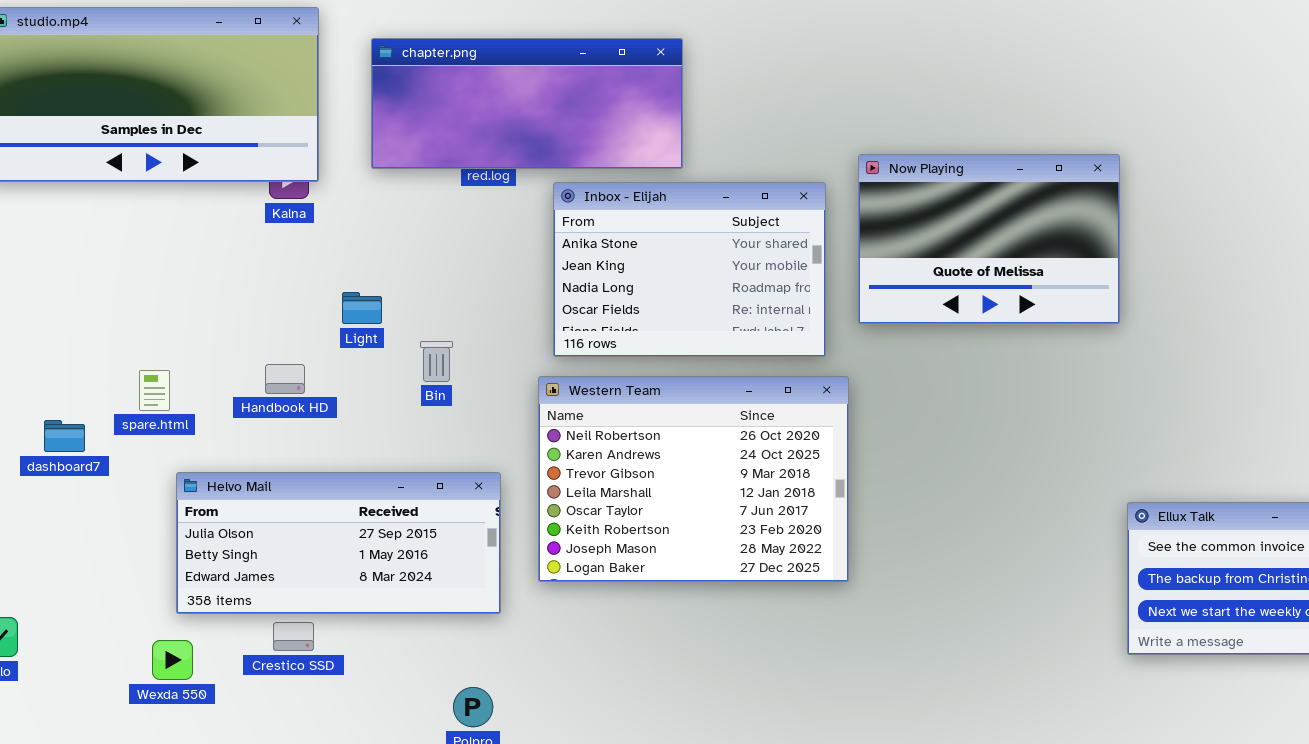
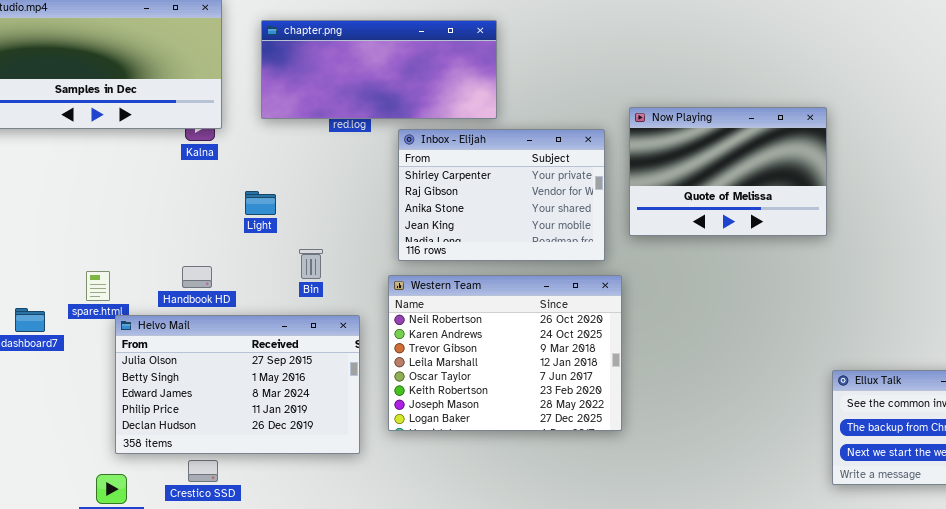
Inbox - Elijah: [553,182,826,357] -> [398,129,605,261], scrolled up 2 rows
Light: [342,292,382,324] -> [245,191,276,215], moved
Helvo Mail: [176,472,501,614] -> [115,315,360,454], resized

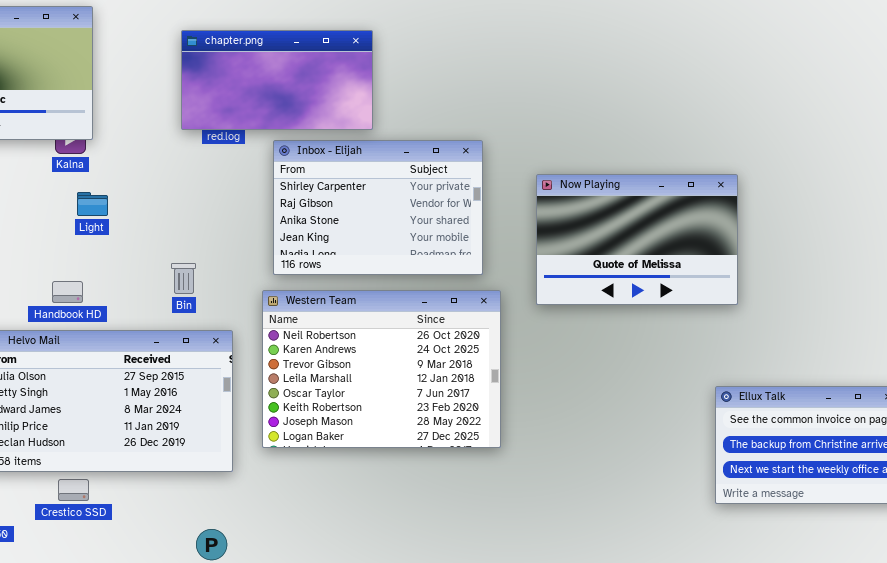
chapter.png: [261,20,497,119] -> [181,30,373,130], resized
Now Playing: [629,107,827,236] -> [536,174,738,305], moved
Light: [245,191,276,215] -> [77,192,108,216], moved

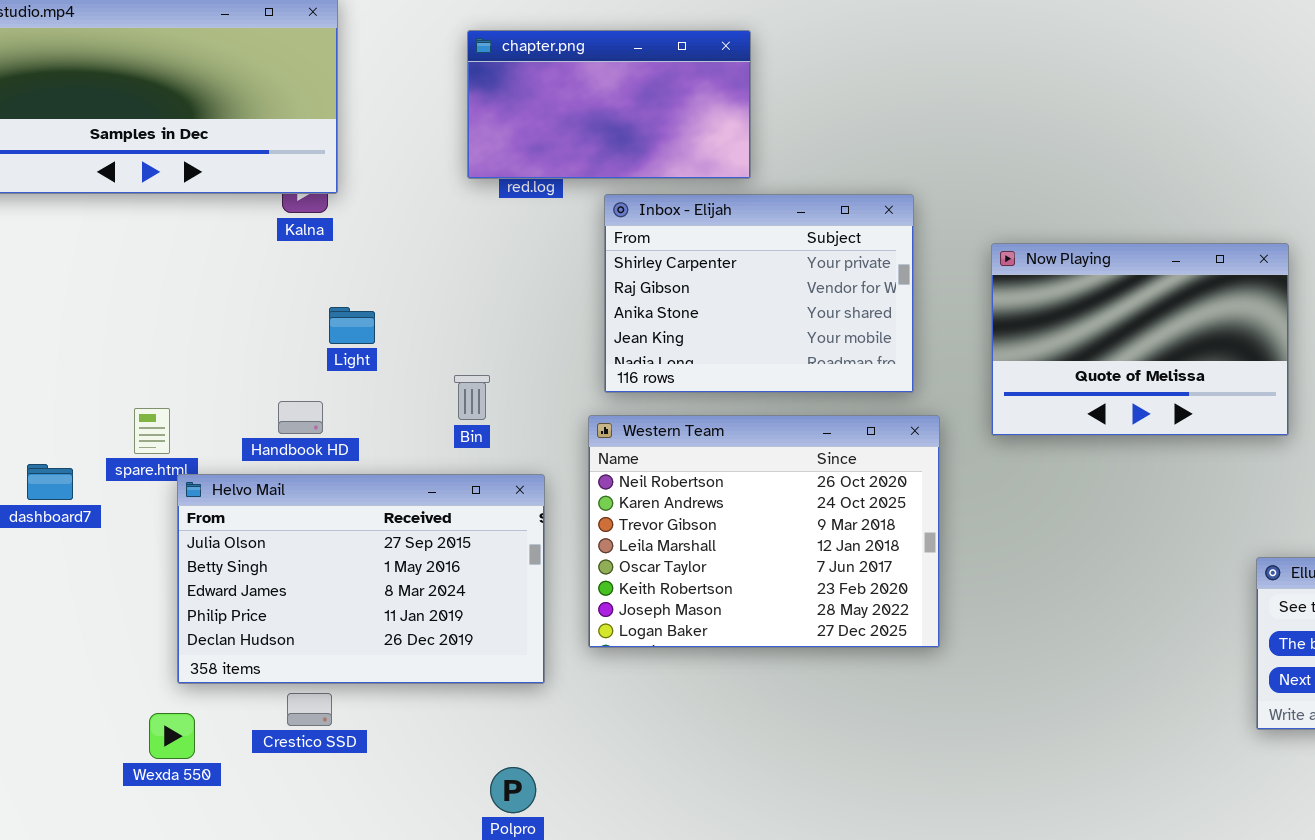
Light: [77,192,108,216] -> [329,307,375,344], moved

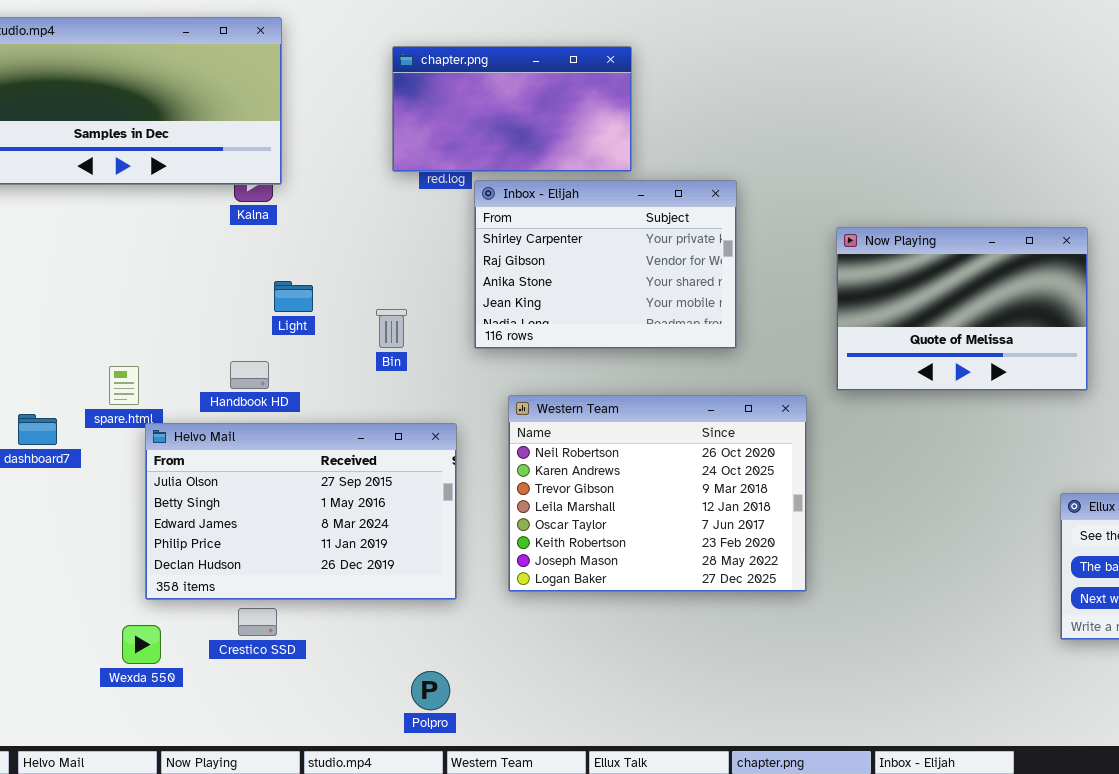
Inbox - Elijah: [604,194,914,393] -> [474,180,737,349], moved
Bin: [454,375,490,420] -> [376,309,407,348], moved
Western Team: [588,415,940,648] -> [508,395,807,592], moved

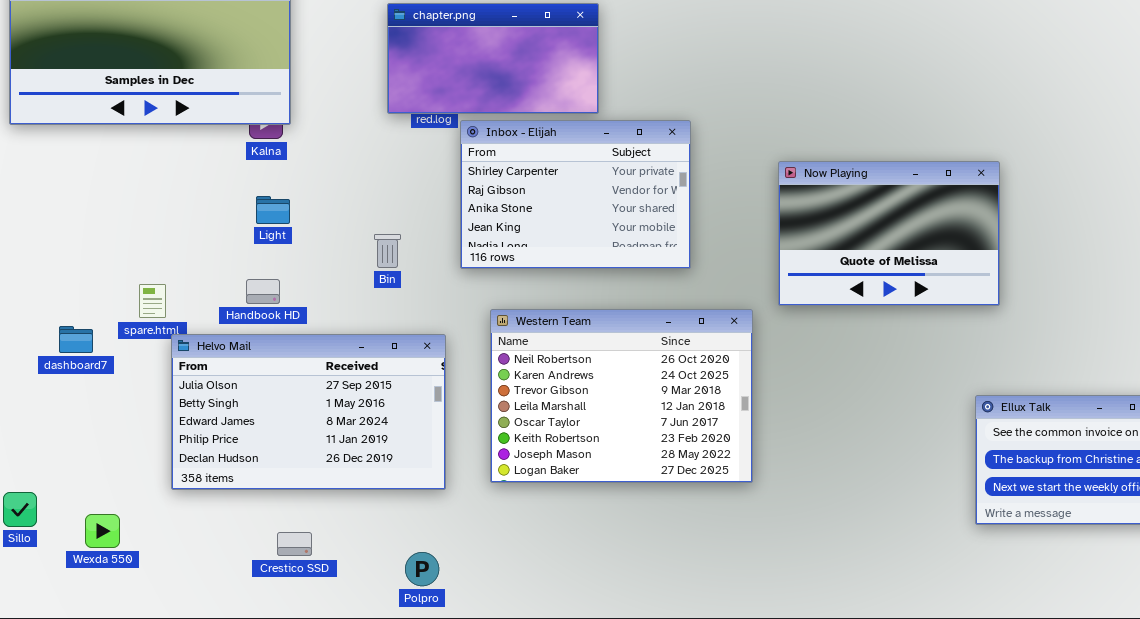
Light: [274,281,313,312] -> [256,196,290,224], moved
Crestico SSD: [238,608,277,636] -> [277,532,312,556], moved
Wexda 550: [122,625,161,664] -> [85,514,120,548], moved

